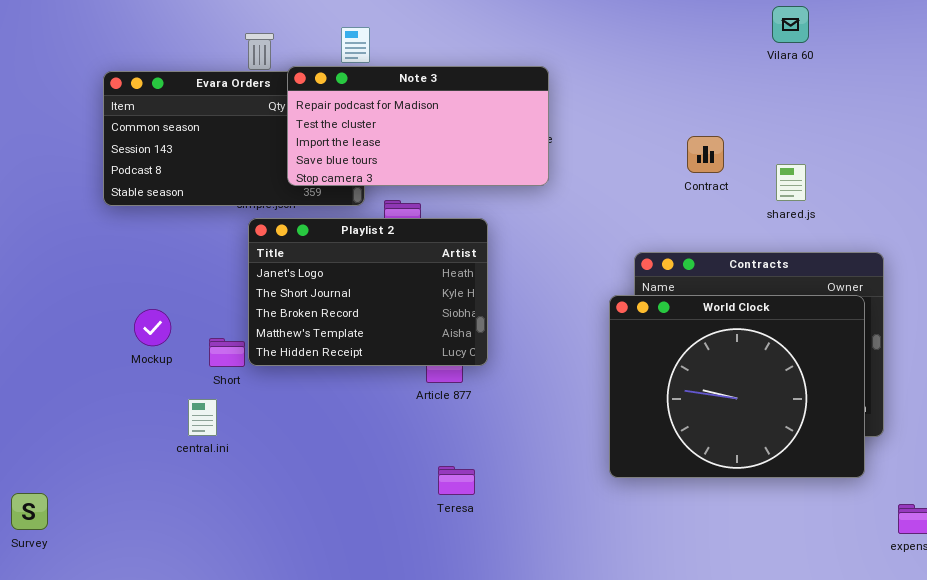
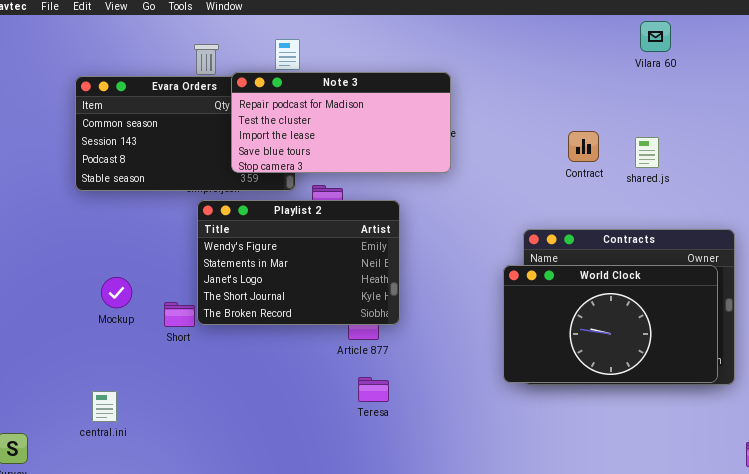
shared.js: [776,164,806,201] -> [635,137,659,168], moved
Playlist 2: [248,218,488,366] -> [197,200,400,325], scrolled up 2 rows
World Clock: [609,295,865,478] -> [503,265,718,383], resized
central.ini: [188,399,217,436] -> [92,391,117,422], moved
Teresa: [438,466,475,495] -> [358,377,389,402], moved

